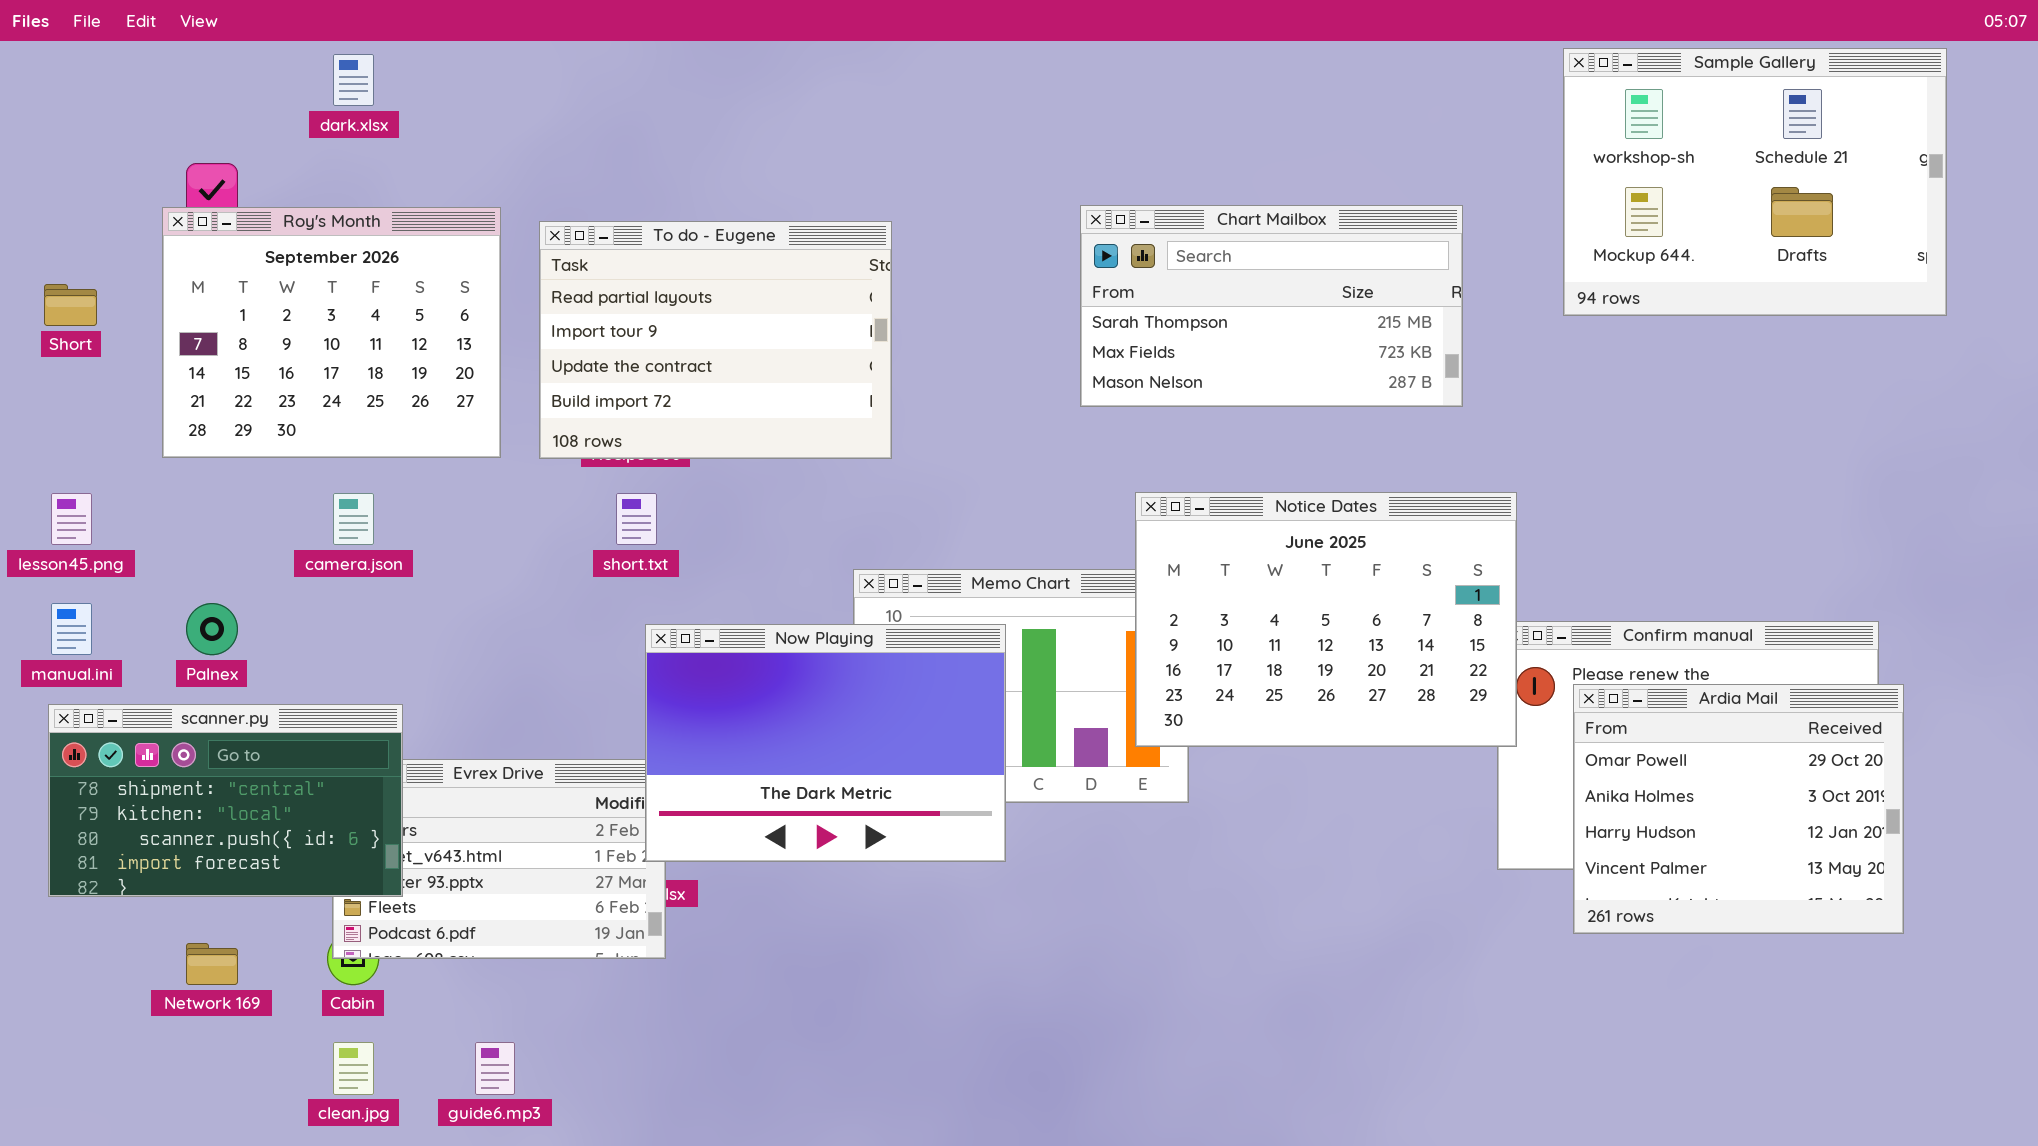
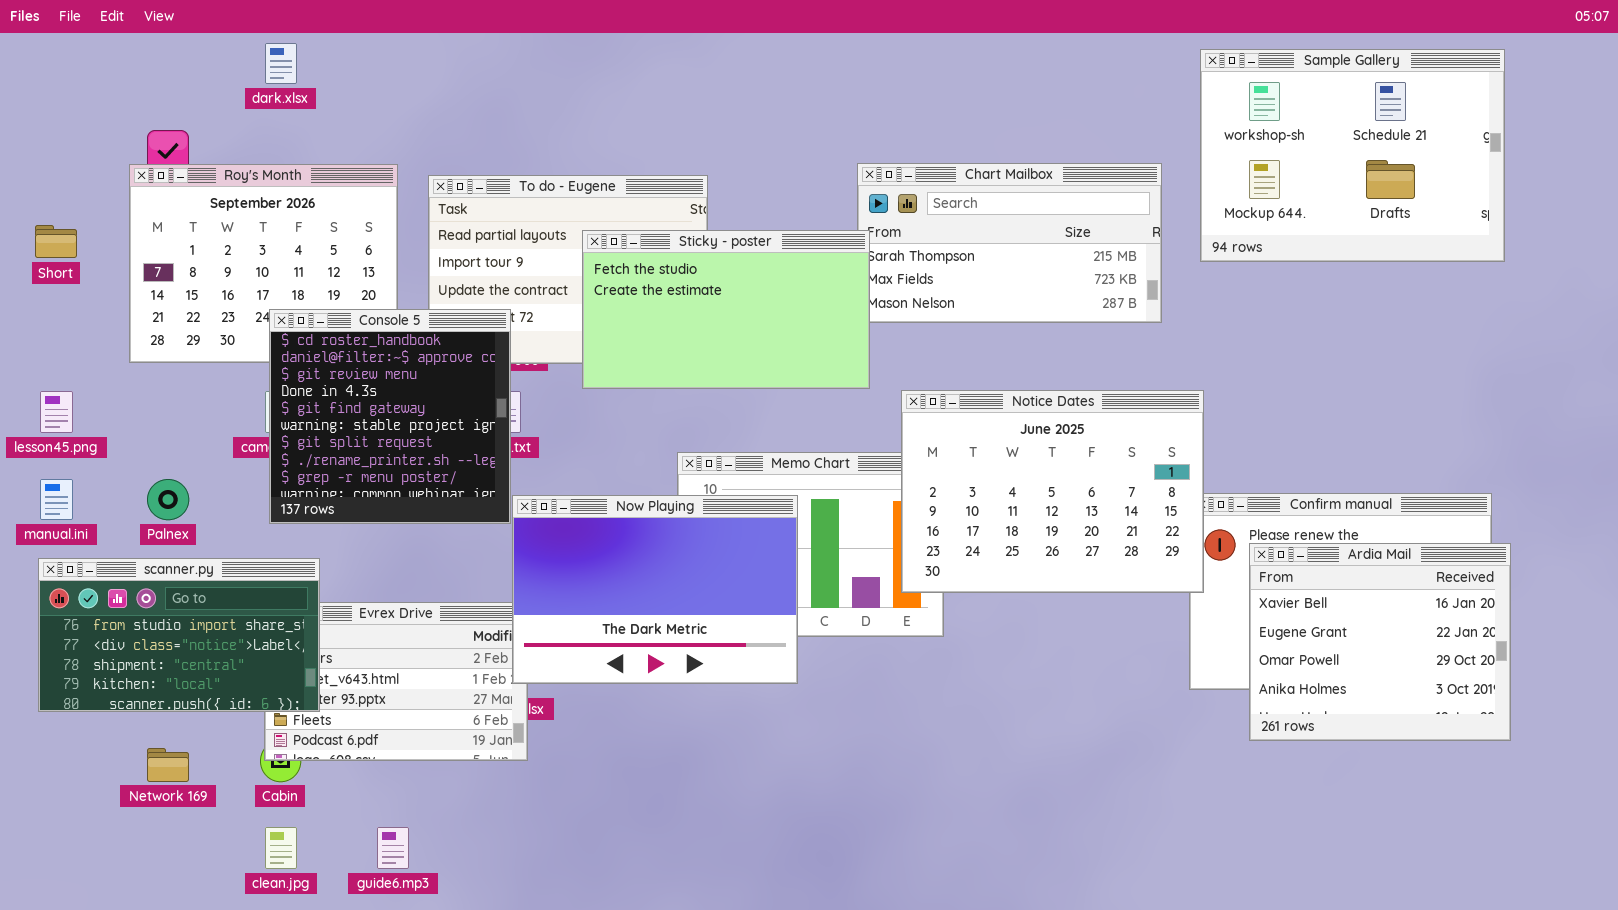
Sample Gallery: [1563,48,1947,316] -> [1200,49,1505,262], moved
Sticky - poster: none -> [582,230,870,389], opened
Console 5: none -> [269,309,511,524], opened
Ardia Mail: [1573,684,1904,934] -> [1249,543,1511,741], scrolled up 2 rows
scanner.py: [48,704,403,897] -> [38,558,320,712], scrolled up 2 rows

